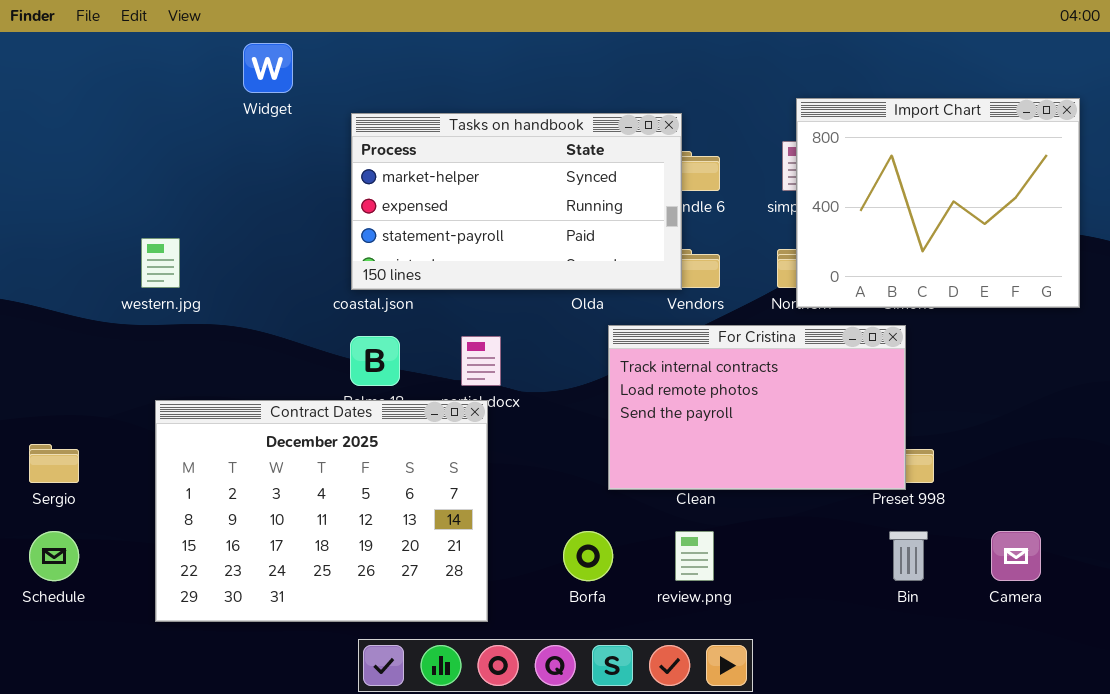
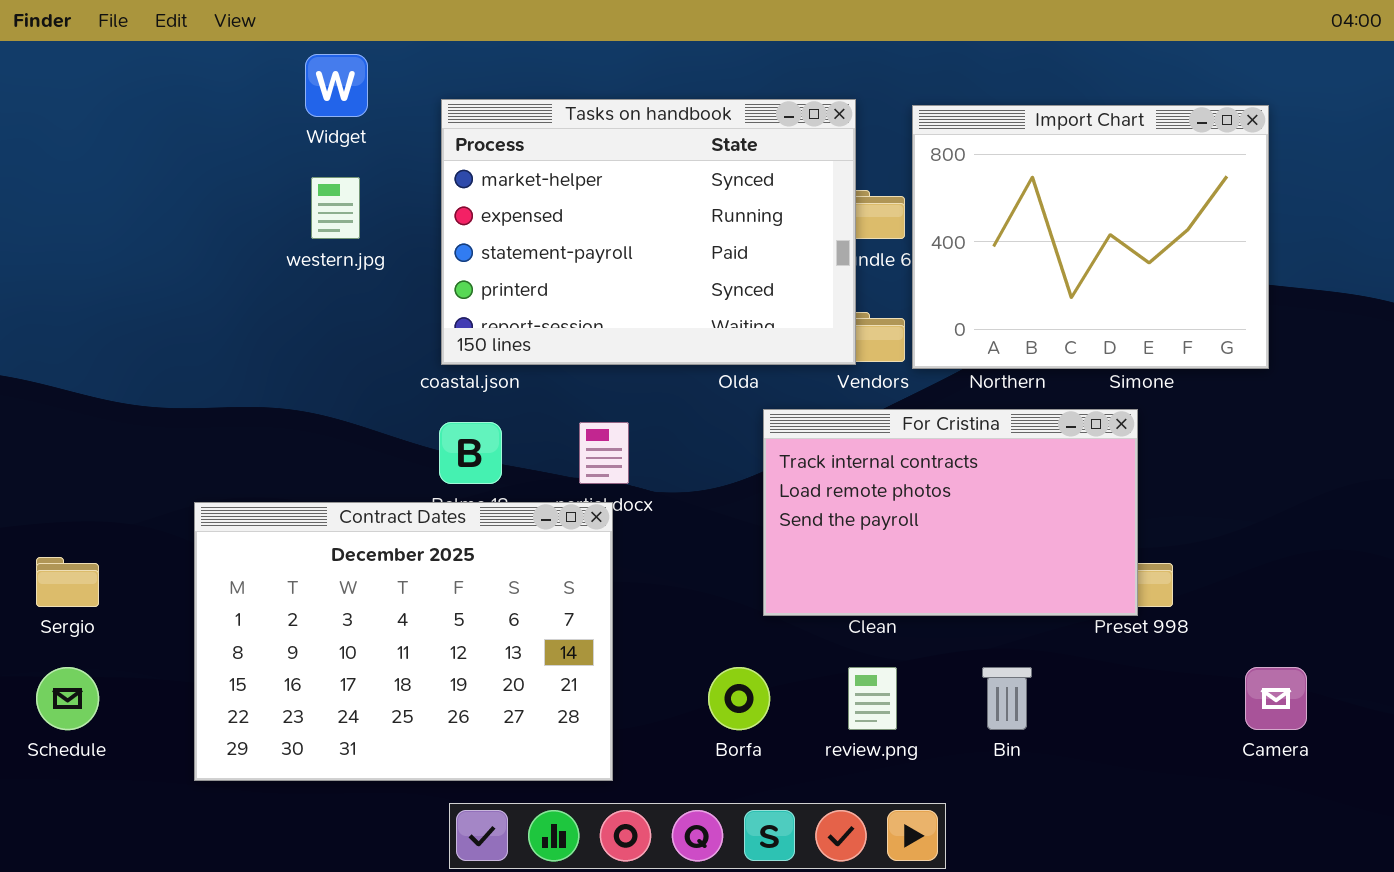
Import Chart: [796,98,1080,308] -> [912,105,1269,369], moved
Tasks on handbook: [351,113,682,290] -> [441,99,856,365], resized
western.jpg: [141,238,180,288] -> [311,177,360,239], moved
Bin: [889,531,928,581] -> [982,667,1032,730], moved

